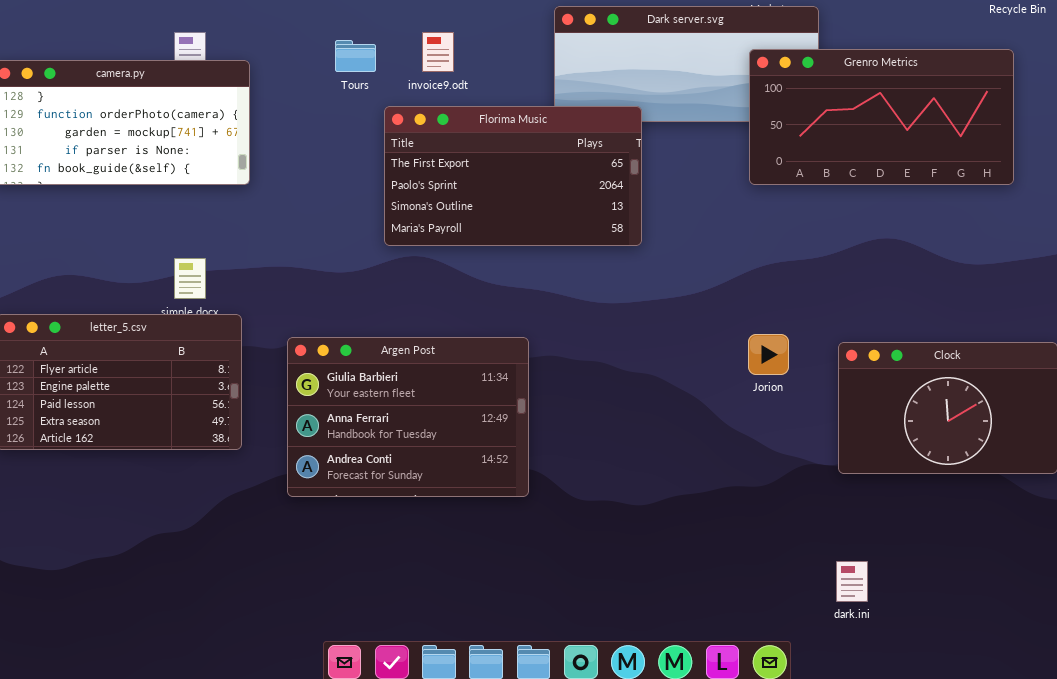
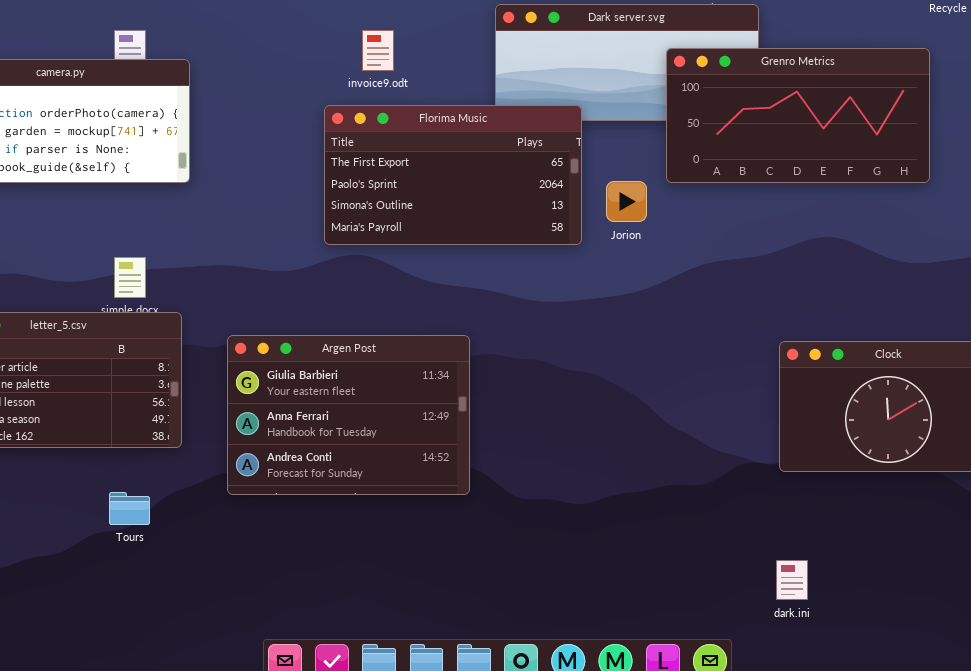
Tours: [335,40,376,72] -> [109,492,150,525], moved
Grenro Metrics: [749,49,1014,185] -> [666,48,930,183], moved
Jorion: [748,334,789,375] -> [606,181,647,222], moved

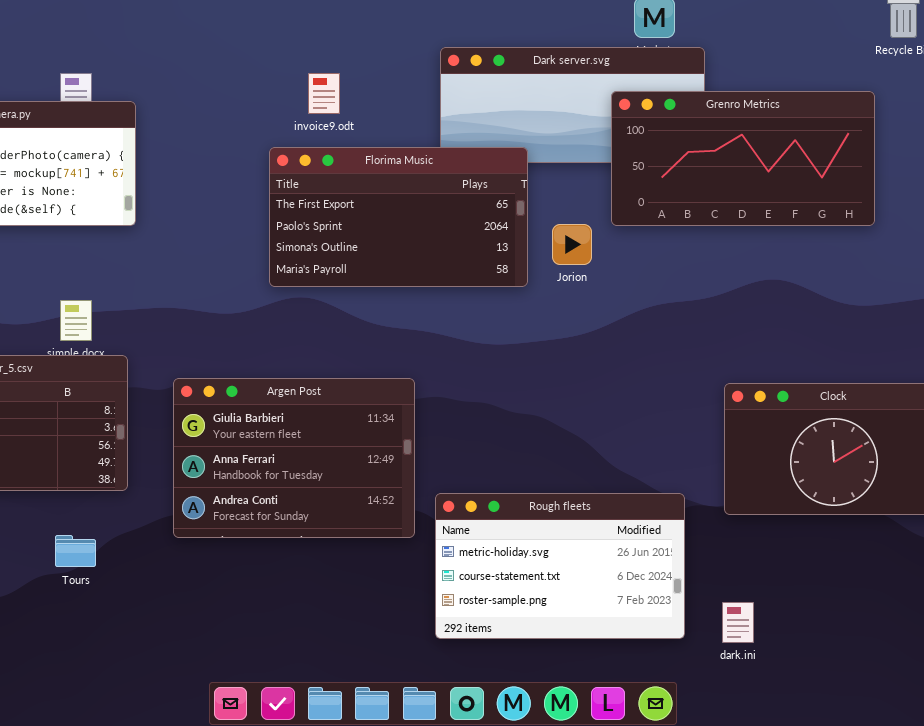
Rough fleets: none -> [435,493,685,639], opened

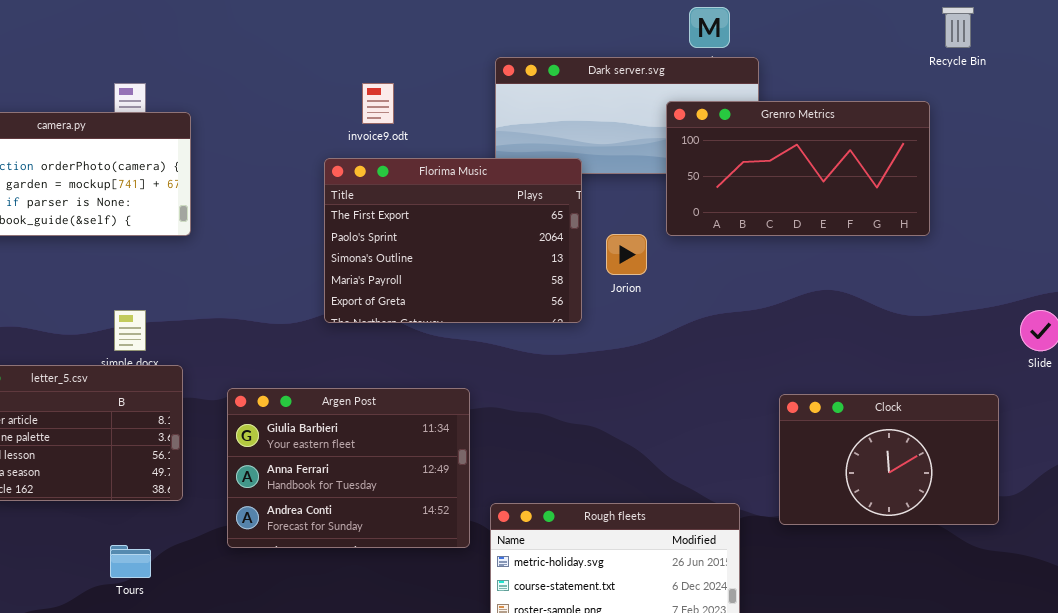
Florima Music: [269,147,528,287] -> [324,158,582,323], resized

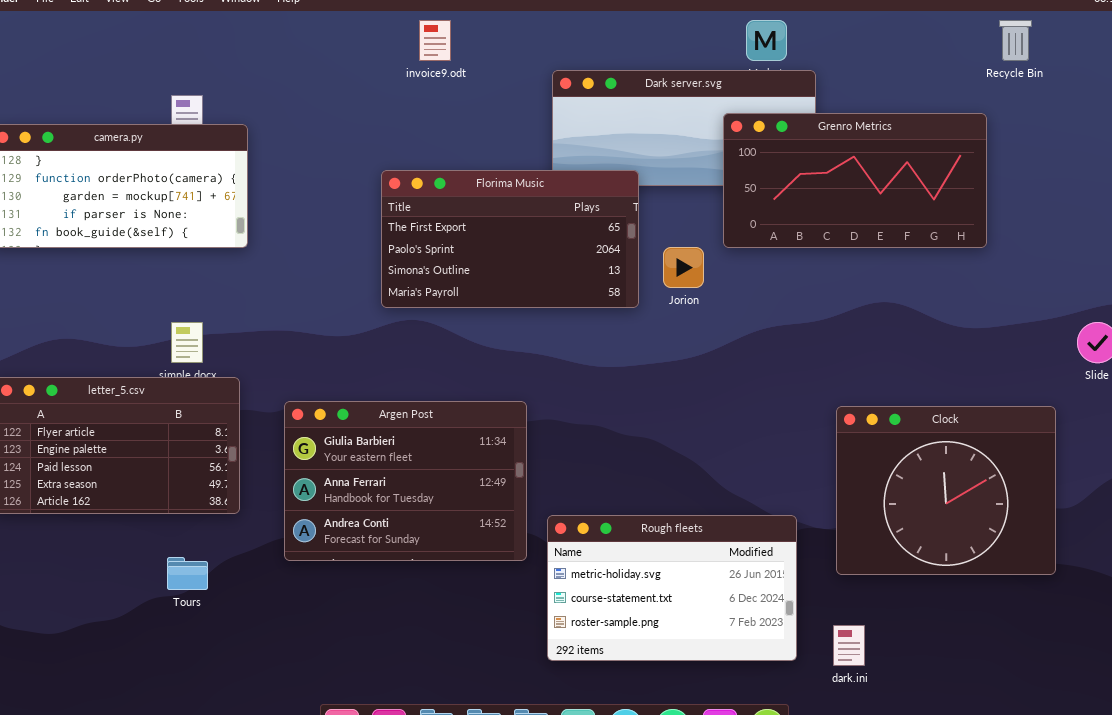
invoice9.odt: [362,83,394,124] -> [419,20,451,61], moved
Florima Music: [324,158,582,323] -> [381,170,639,308], resized
Clock: [779,394,999,525] -> [836,406,1056,575], resized

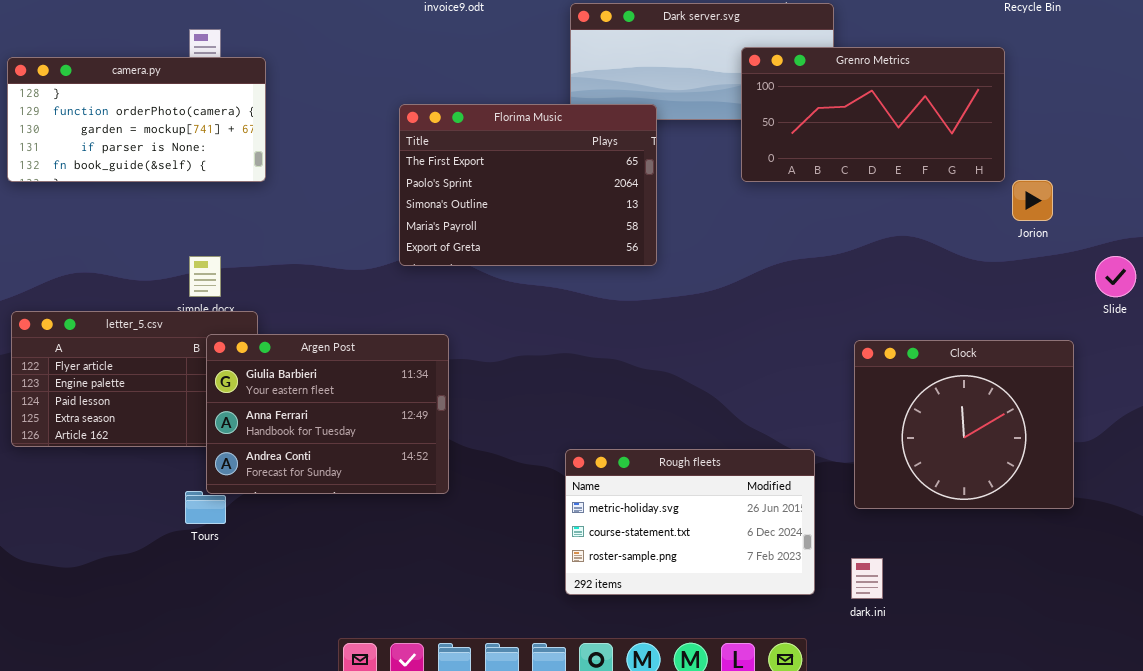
Florima Music: [381,170,639,308] -> [399,104,657,266], resized
Jorion: [663,247,704,288] -> [1012,180,1053,221], moved
Argen Post: [284,401,527,561] -> [206,334,449,494], moved

